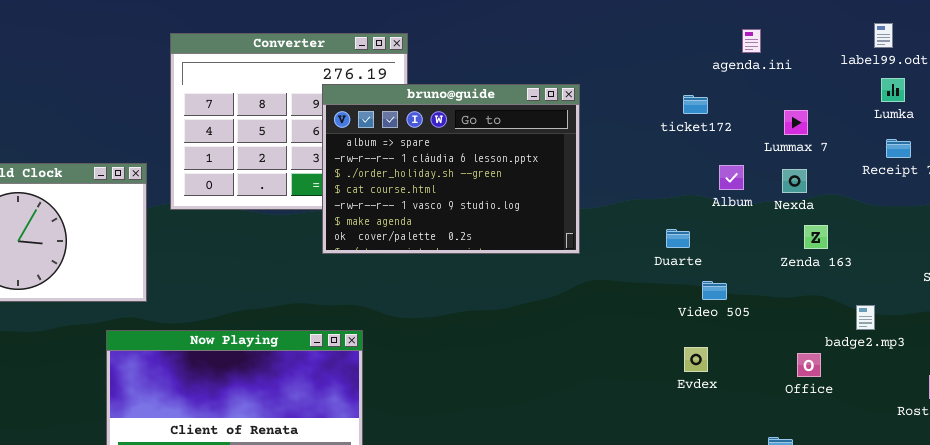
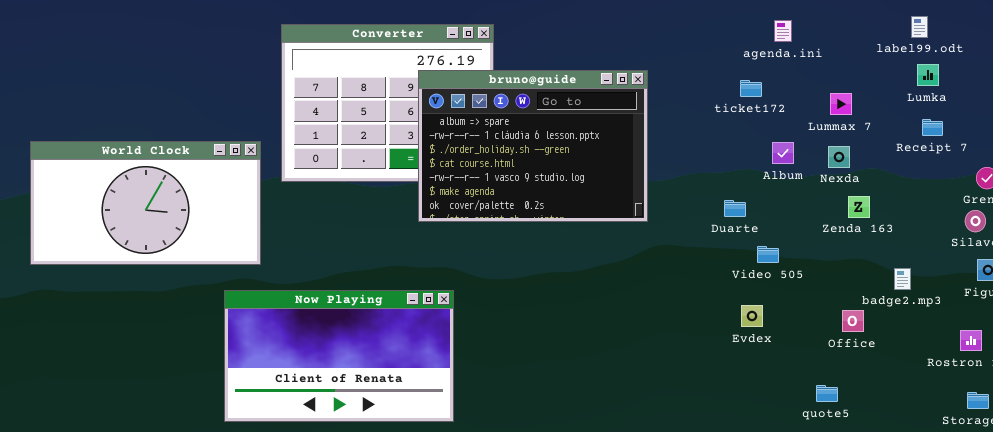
agenda.ini: [742,29,761,53] -> [774,20,792,42], moved

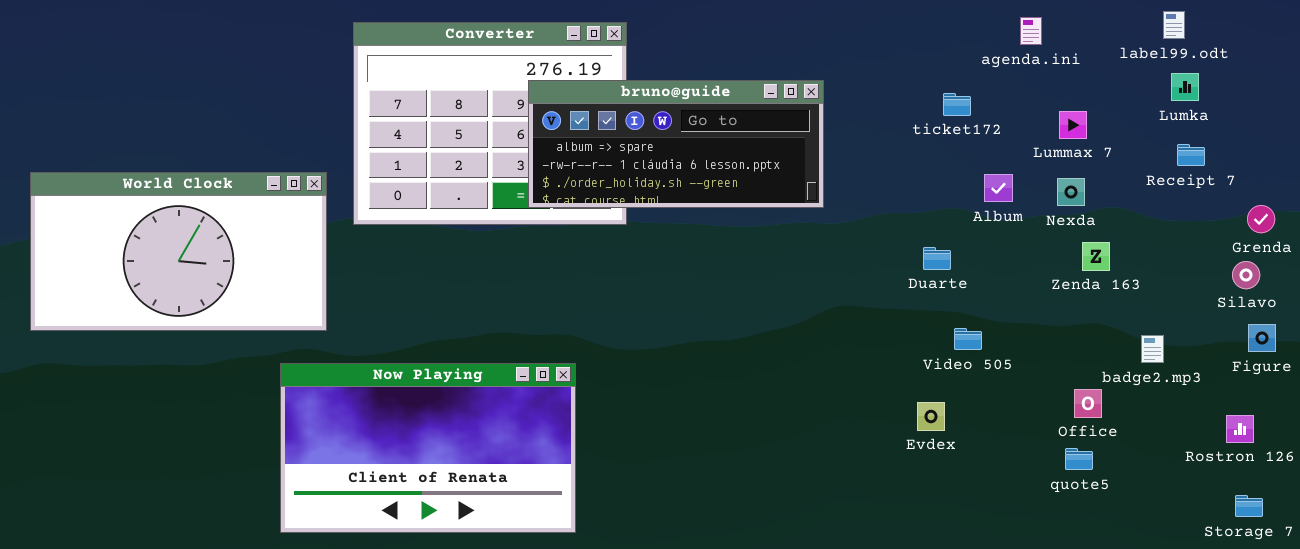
agenda.ini: [774,20,792,42] -> [1020,17,1042,45], moved
bruno@guide: [418,70,648,222] -> [528,80,824,208], resized
Video 505: [757,246,779,263] -> [954,328,982,350], moved
Evdex: [741,305,763,327] -> [917,402,945,431], moved
quote5: [816,385,838,402] -> [1065,448,1093,470], moved

